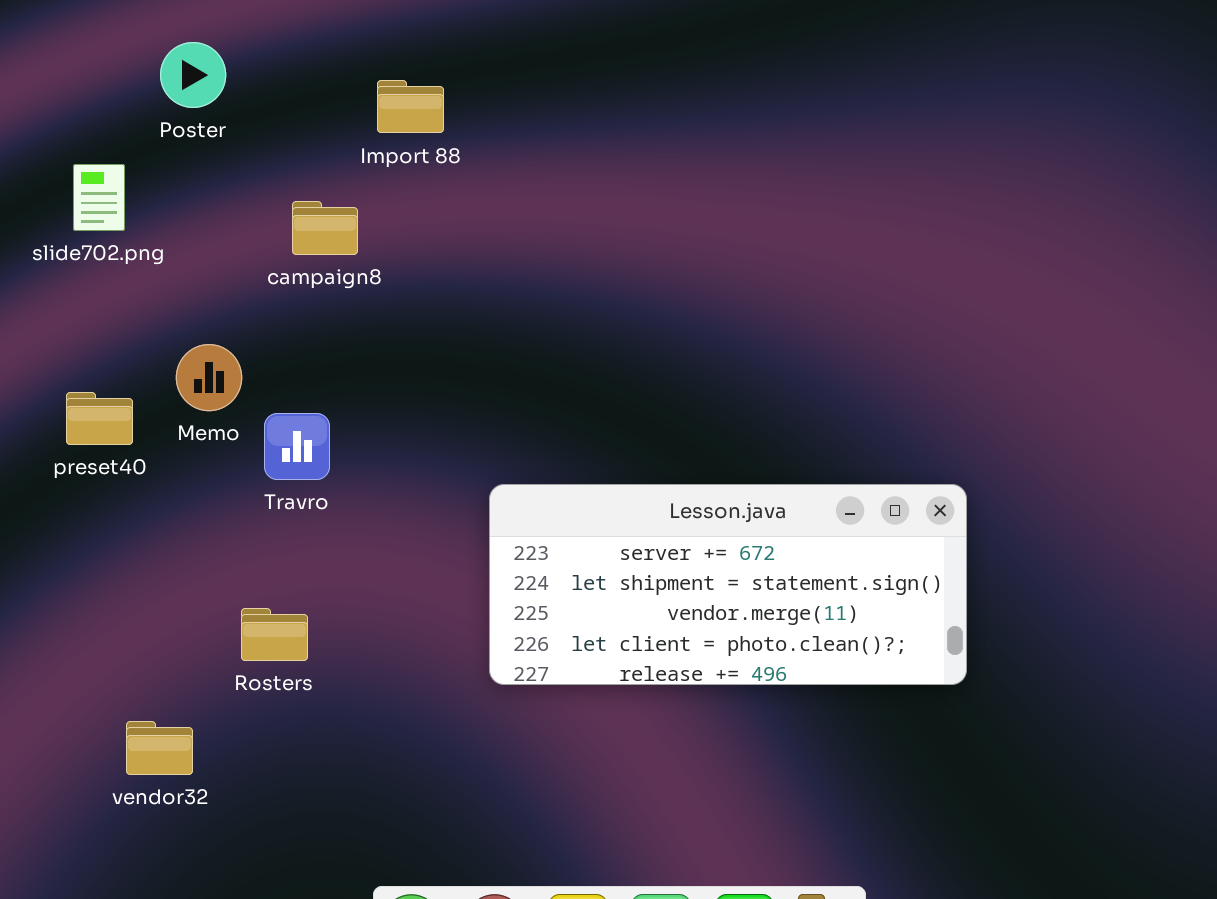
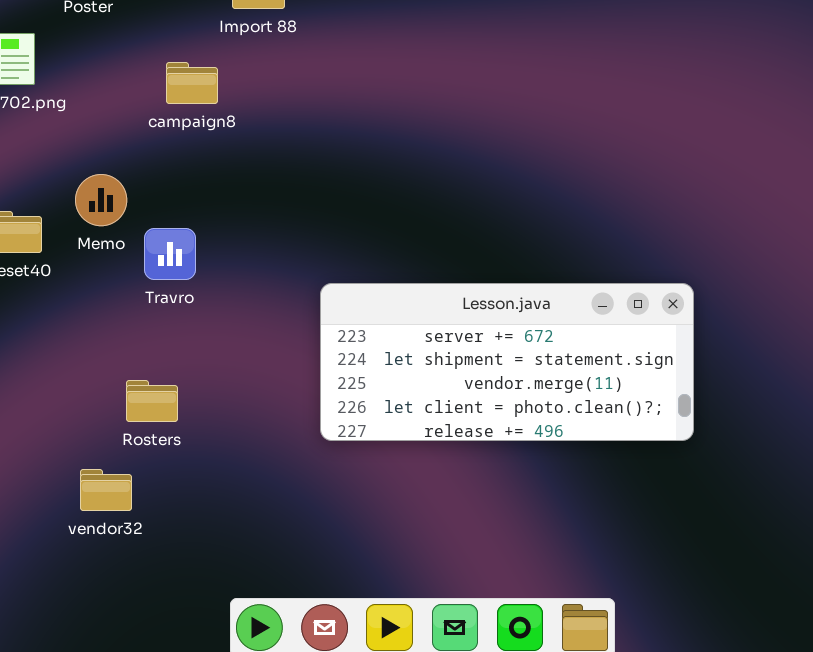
vendor32: [126,721,193,775] -> [80,469,132,511], moved

